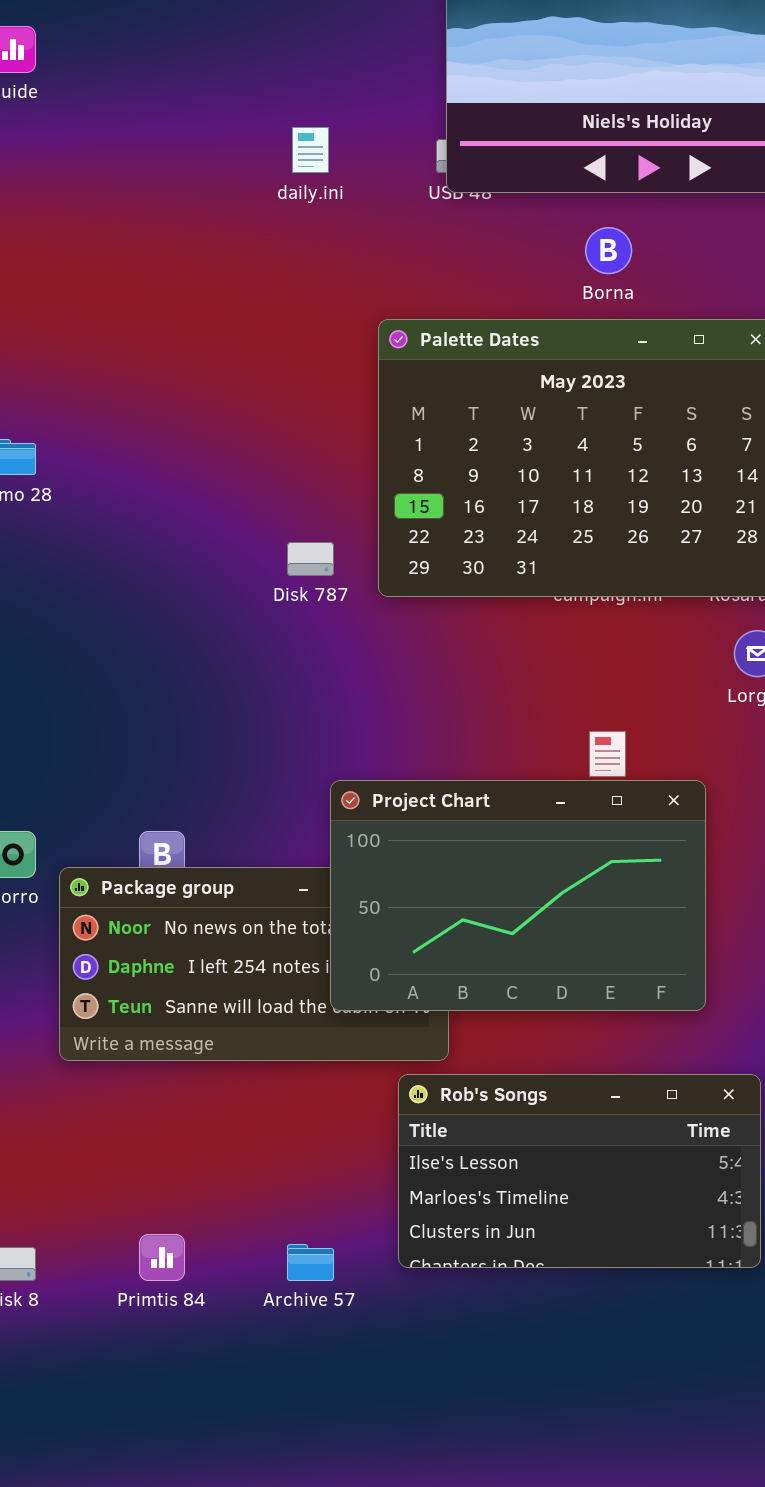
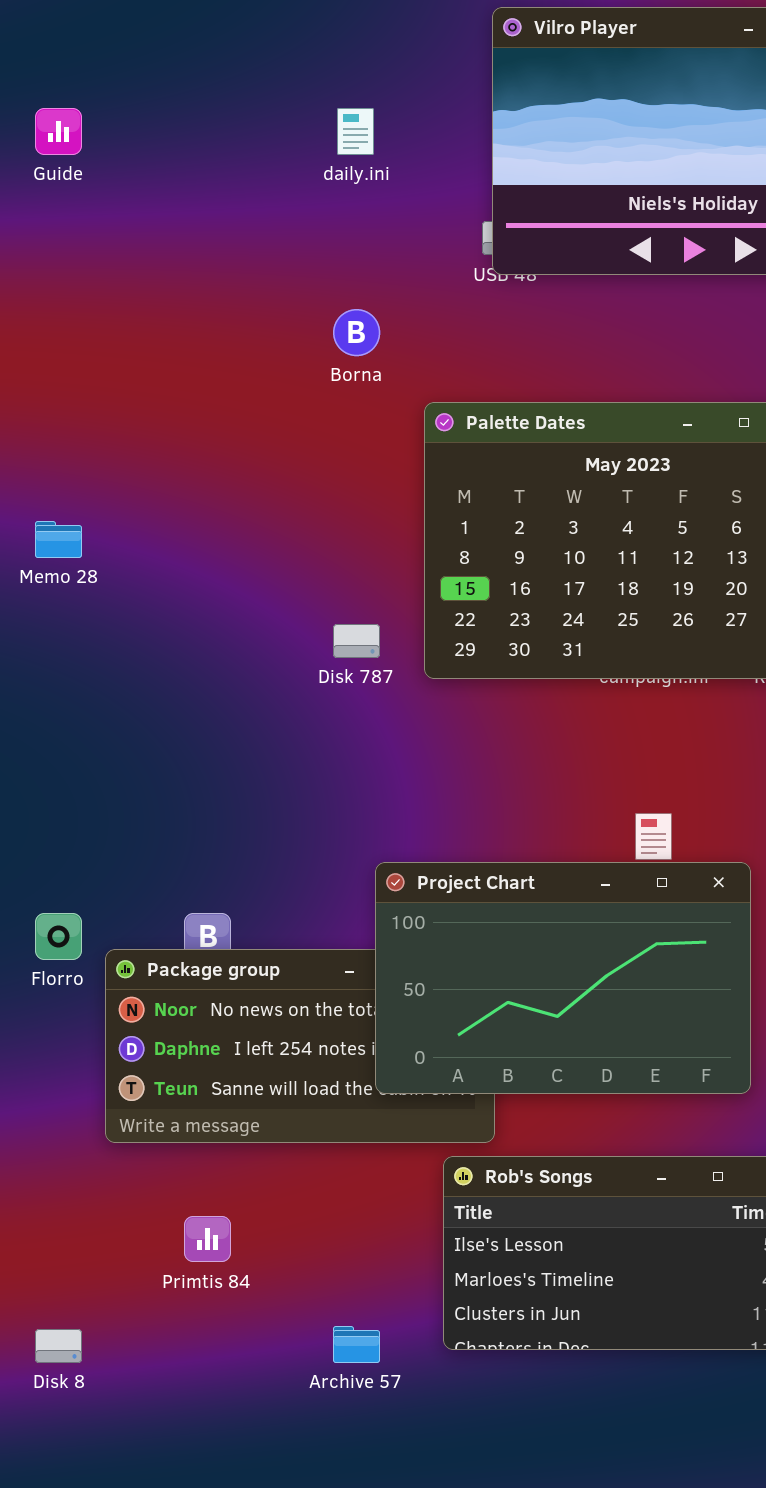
daily.ini: [292,127,329,173] -> [337,108,374,155], moved
Borna: [585,227,632,274] -> [333,309,380,356], moved
Primtis 84: [139,1234,185,1281] -> [184,1216,231,1262], moved

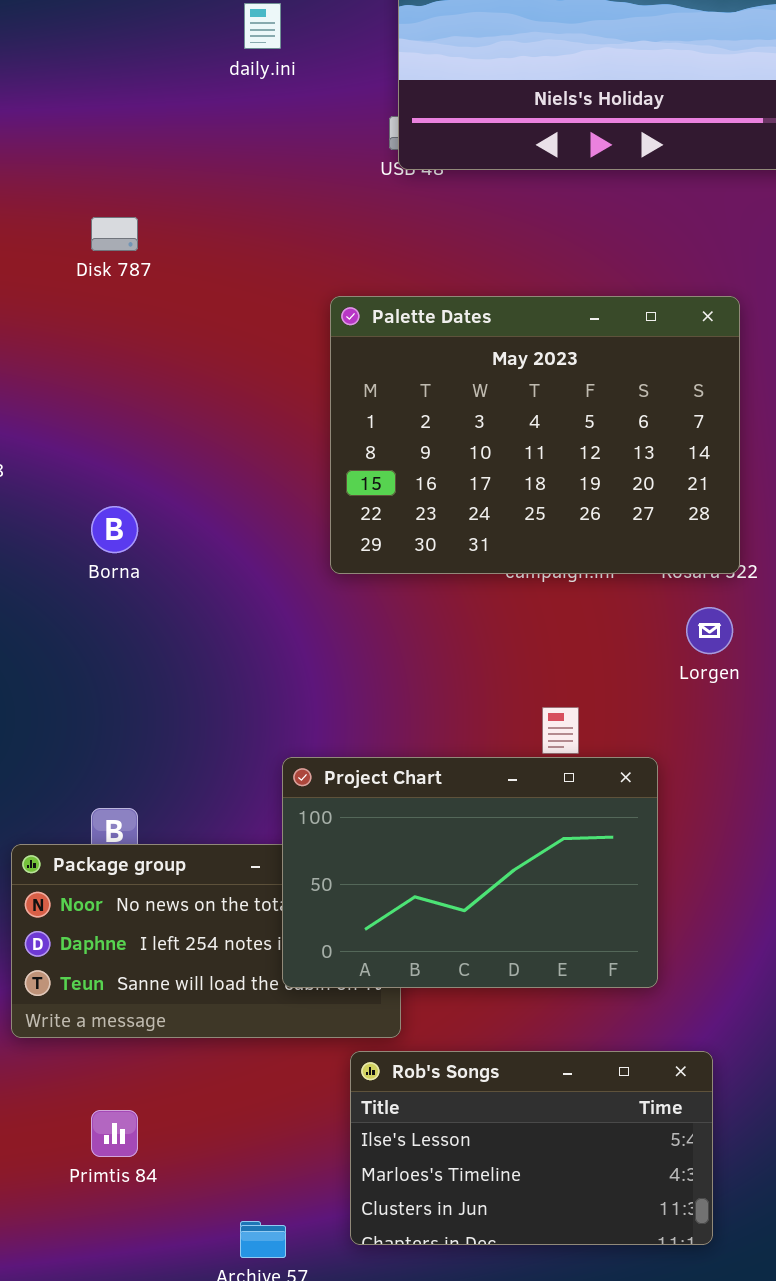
Borna: [333,309,380,356] -> [91,506,138,553], moved
Disk 787: [333,624,380,658] -> [91,217,138,251], moved

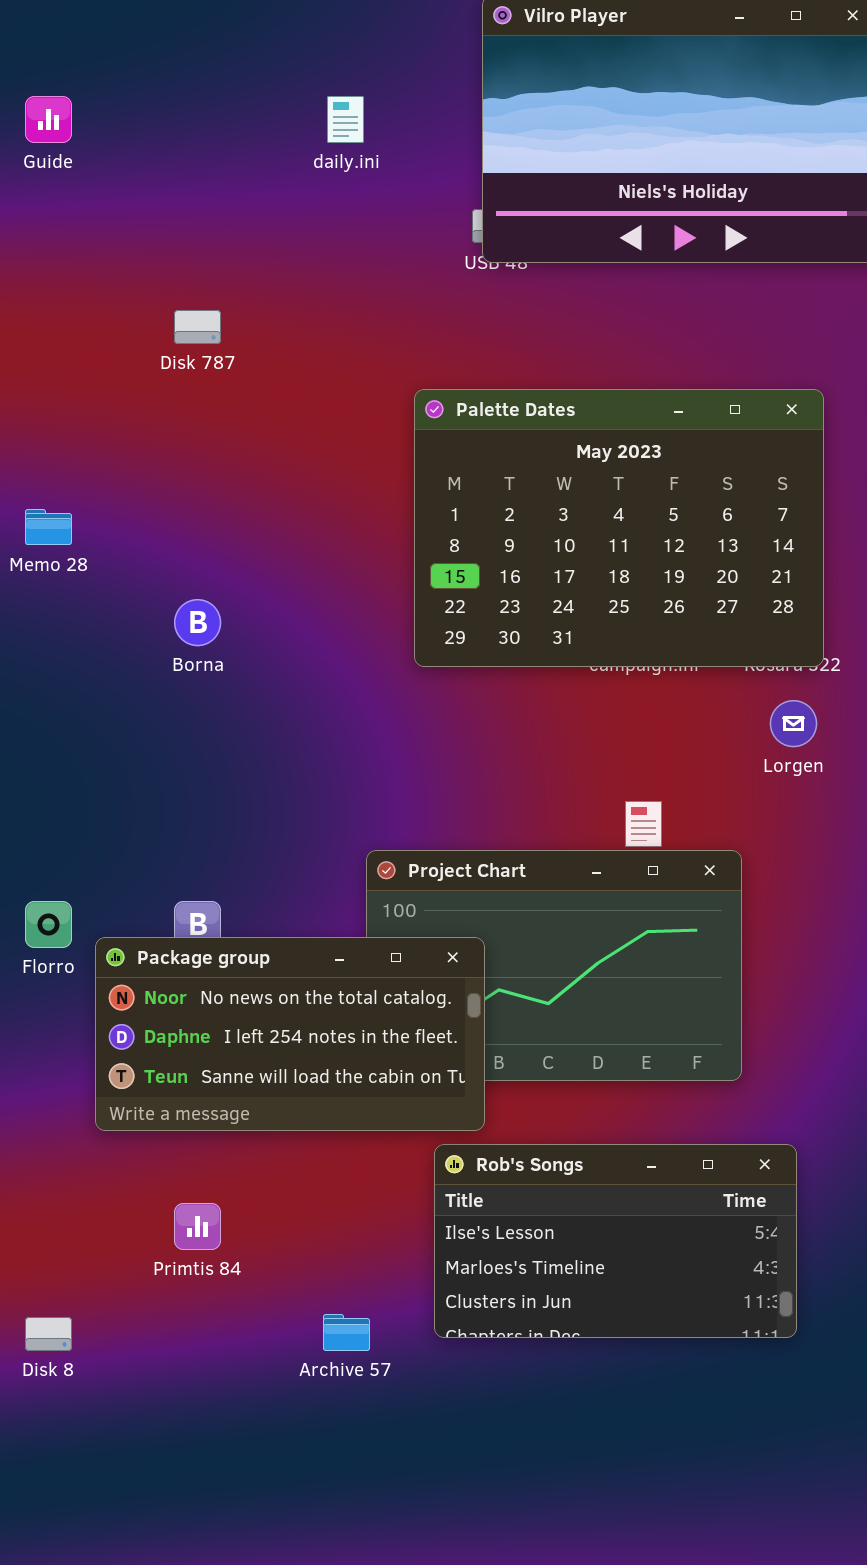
Package group: [11,844,401,1038] -> [95,937,485,1131], raised

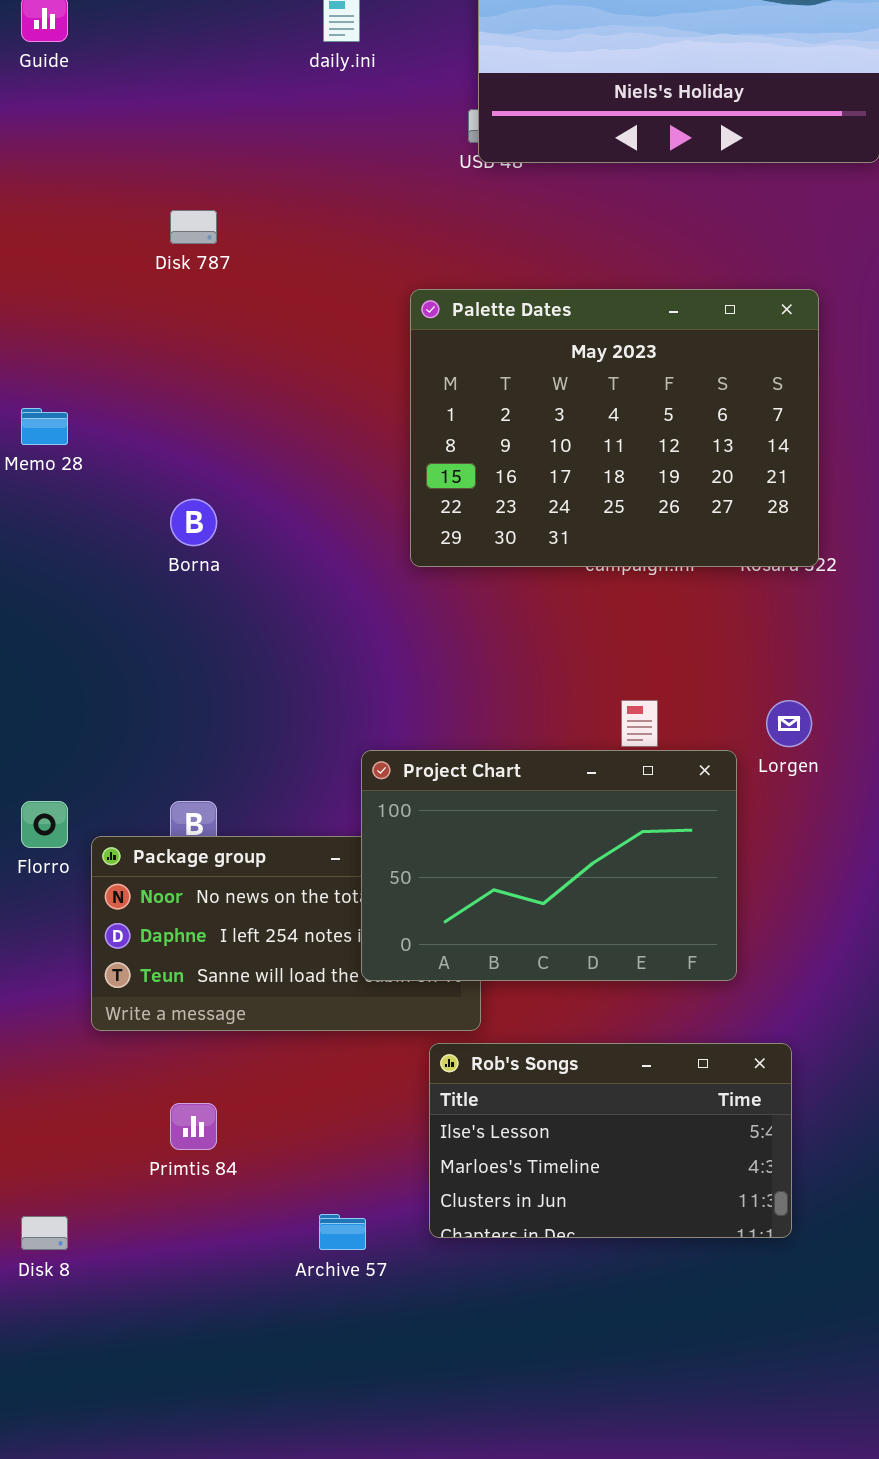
Lorgen: [770,700,817,747] -> [766,700,812,747], moved
Project Chart: [366,850,742,1081] -> [361,750,737,981], raised

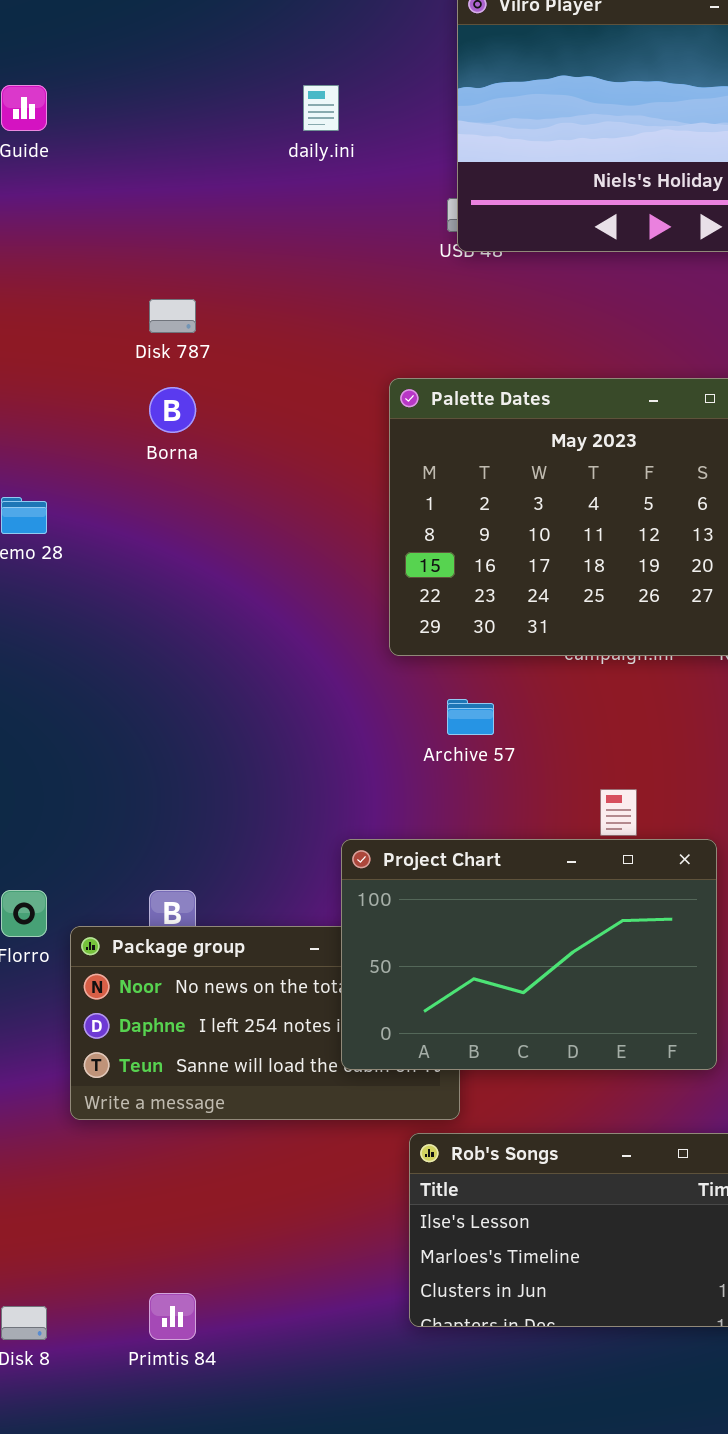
Borna: [170,499,217,546] -> [149,387,196,433], moved
Primtis 84: [170,1103,217,1150] -> [149,1293,196,1340], moved
Archive 57: [319,1214,366,1250] -> [447,699,494,735], moved

